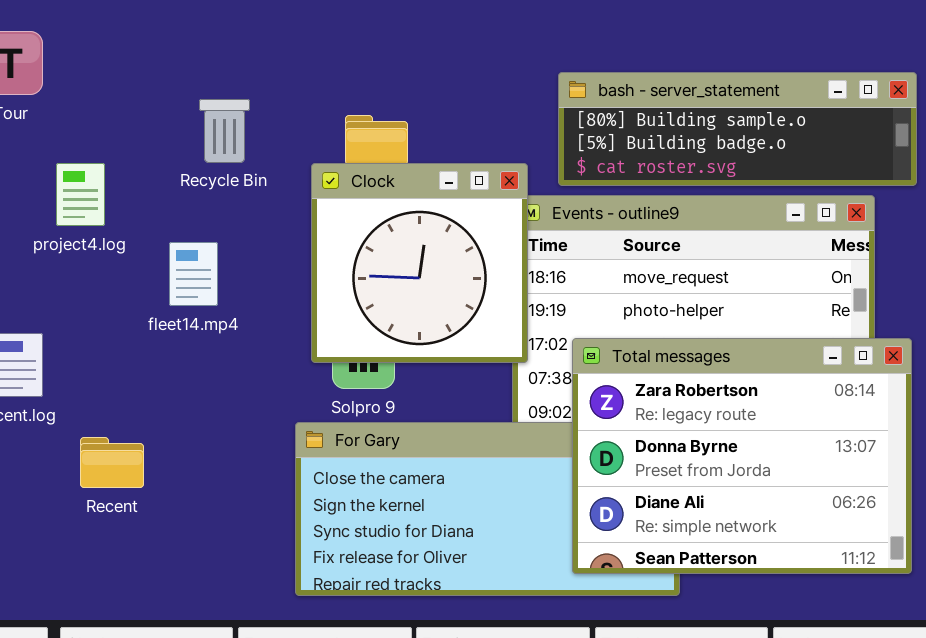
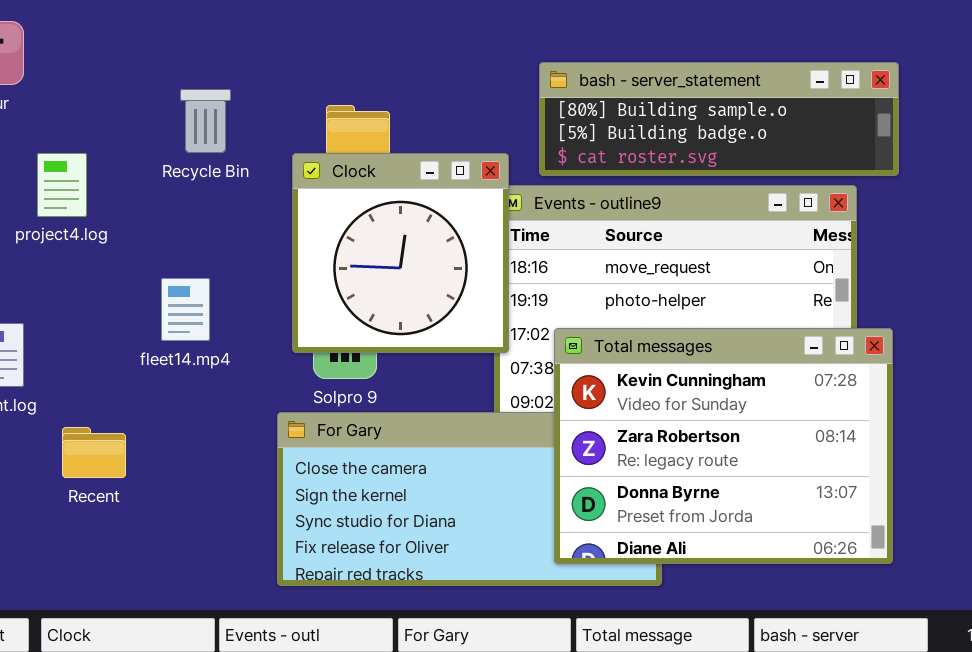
fleet14.mp4: [169,242,218,306] -> [161,278,210,341], moved
Total messages: [572,338,912,574] -> [554,328,893,564], scrolled up 1 row

